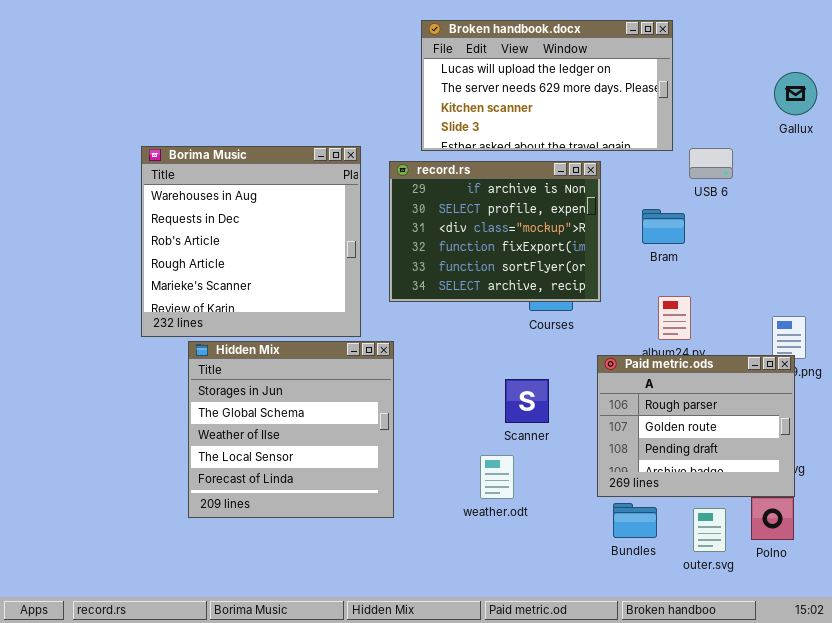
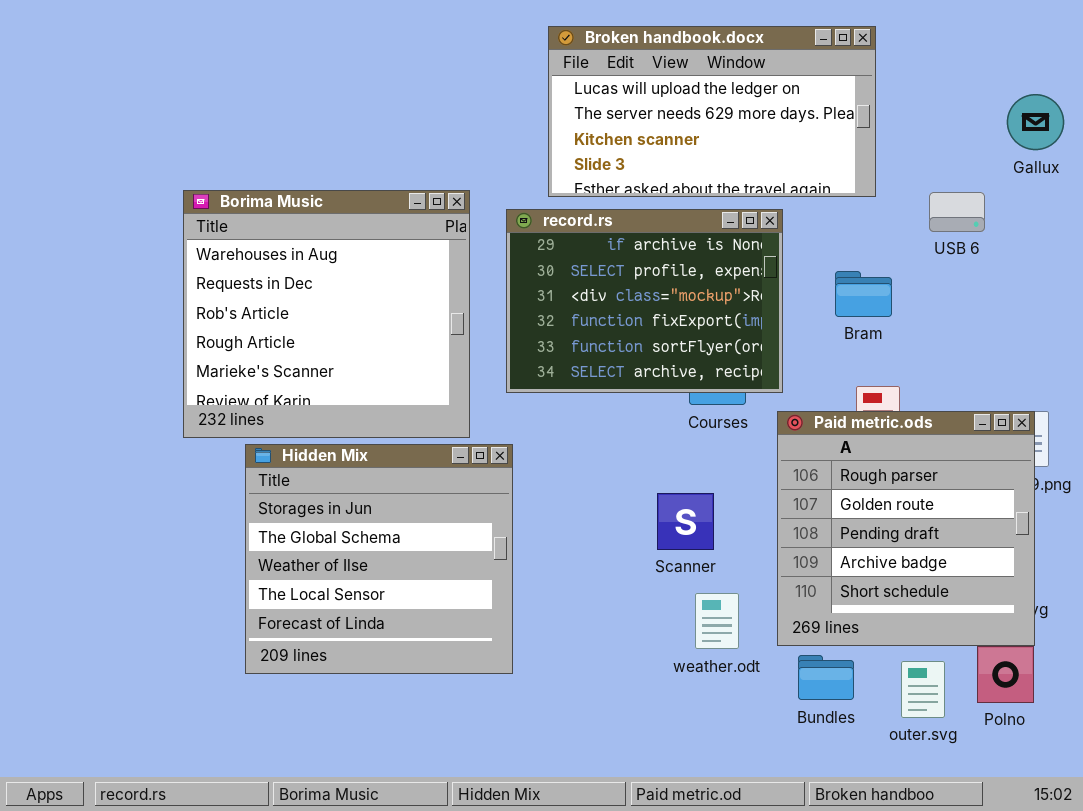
USB 6: [689,148,733,179] -> [929,192,985,232], moved
Paid metric.ods: [597,355,795,497] -> [777,411,1035,646], resized
weather.odt: [480,455,514,499] -> [695,593,739,649], moved

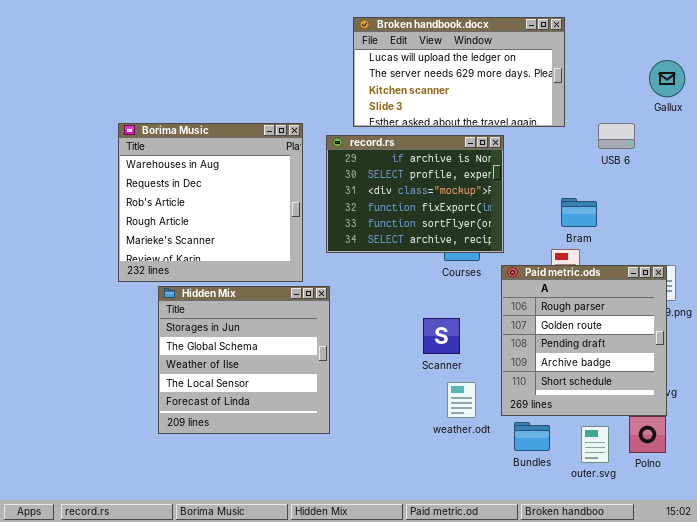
Bram: [835,271,892,317] -> [561,198,597,227], moved

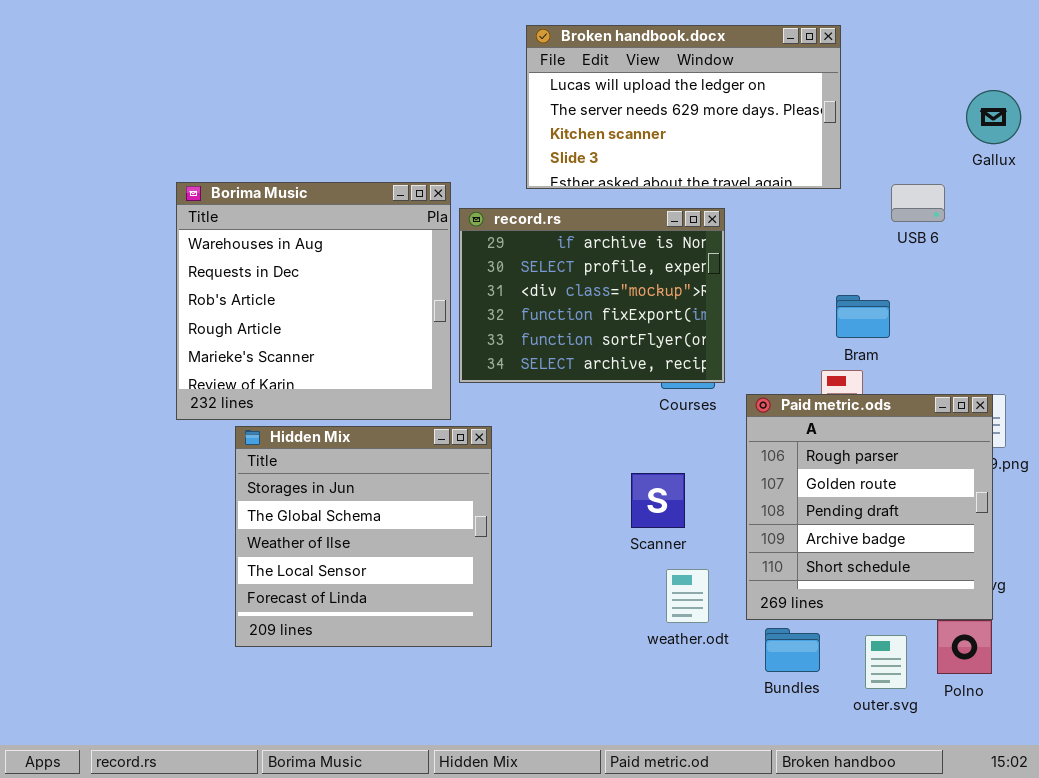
record.rs: [326,135,504,253] -> [459,208,725,383], moved

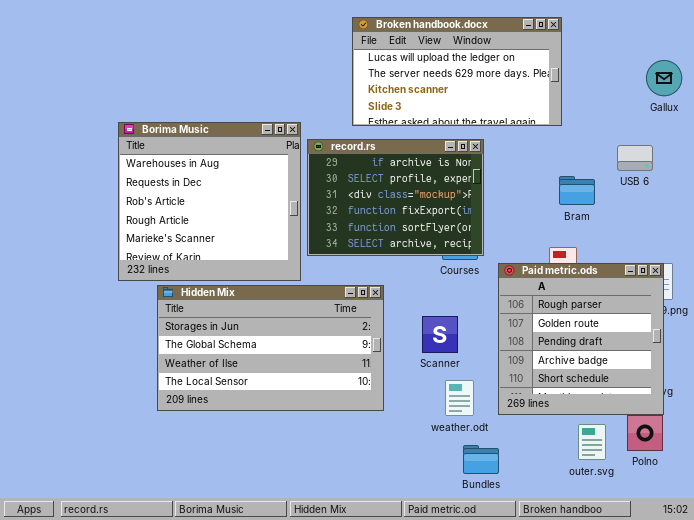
USB 6: [891,184,945,222] -> [617,145,653,171], moved
Bram: [836,295,890,338] -> [559,176,595,205], moved
Hidden Mix: [235,426,492,647] -> [157,285,384,411], resized
Bundles: [765,628,820,672] -> [463,445,499,474], moved

